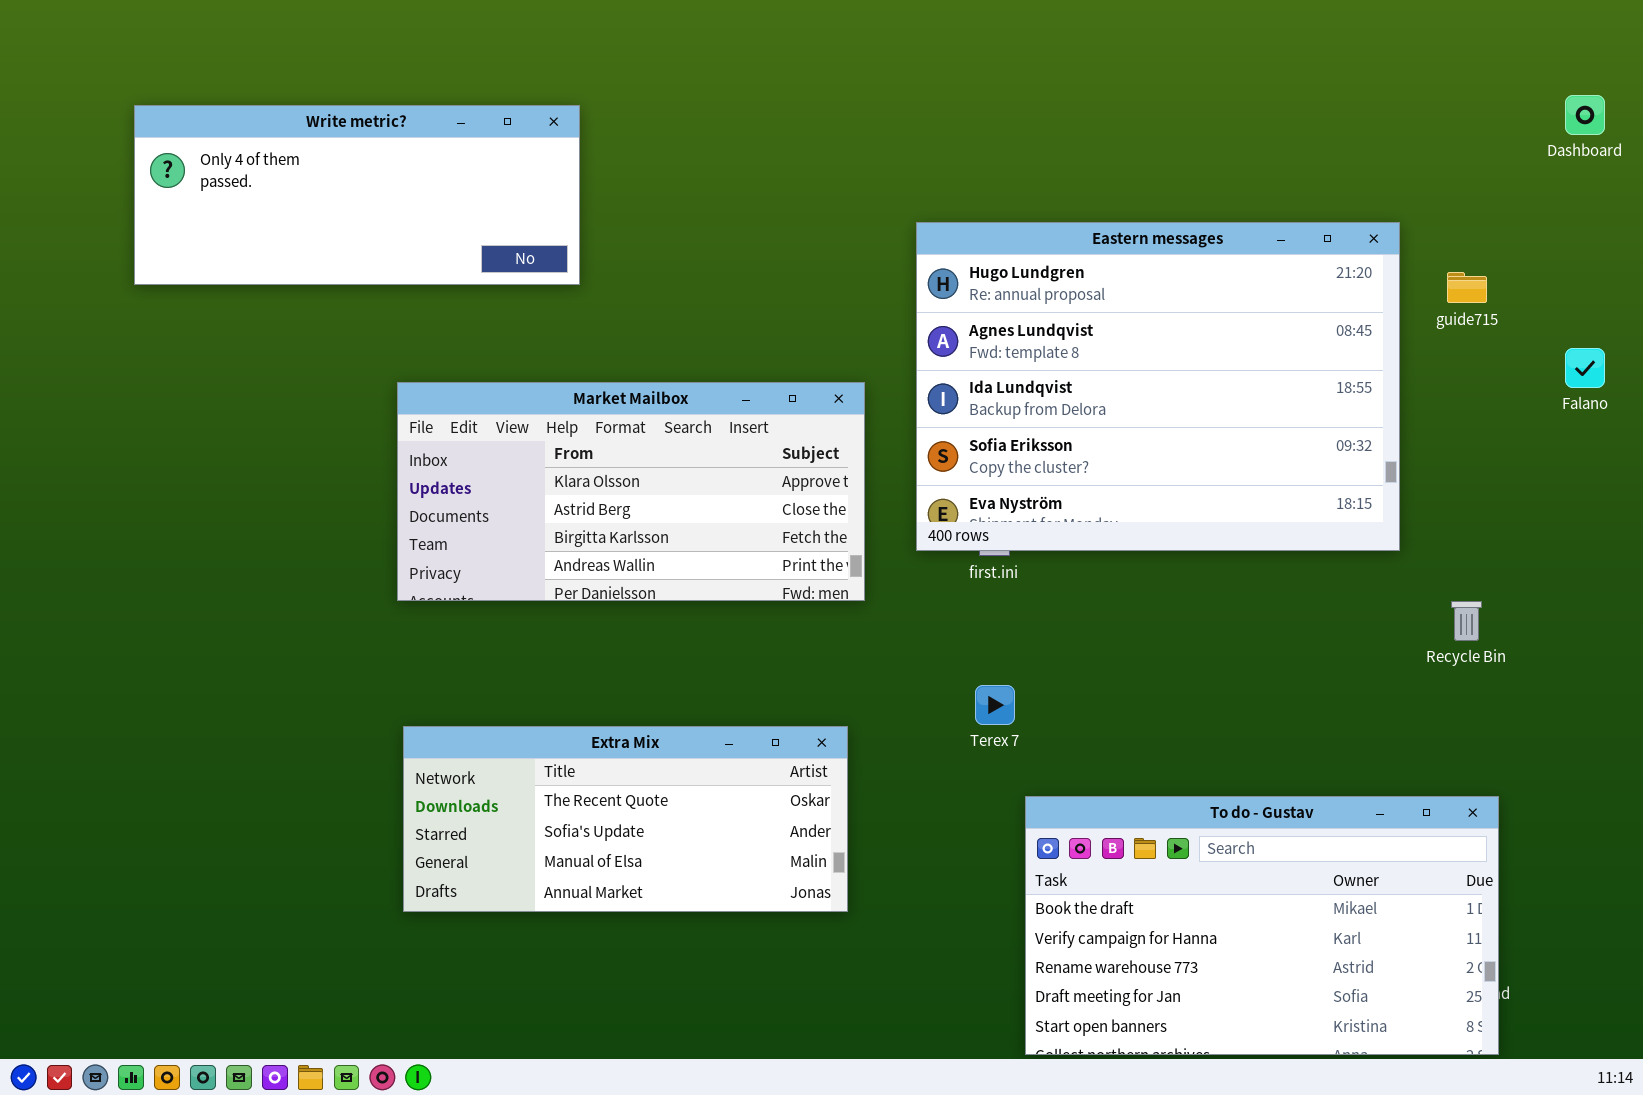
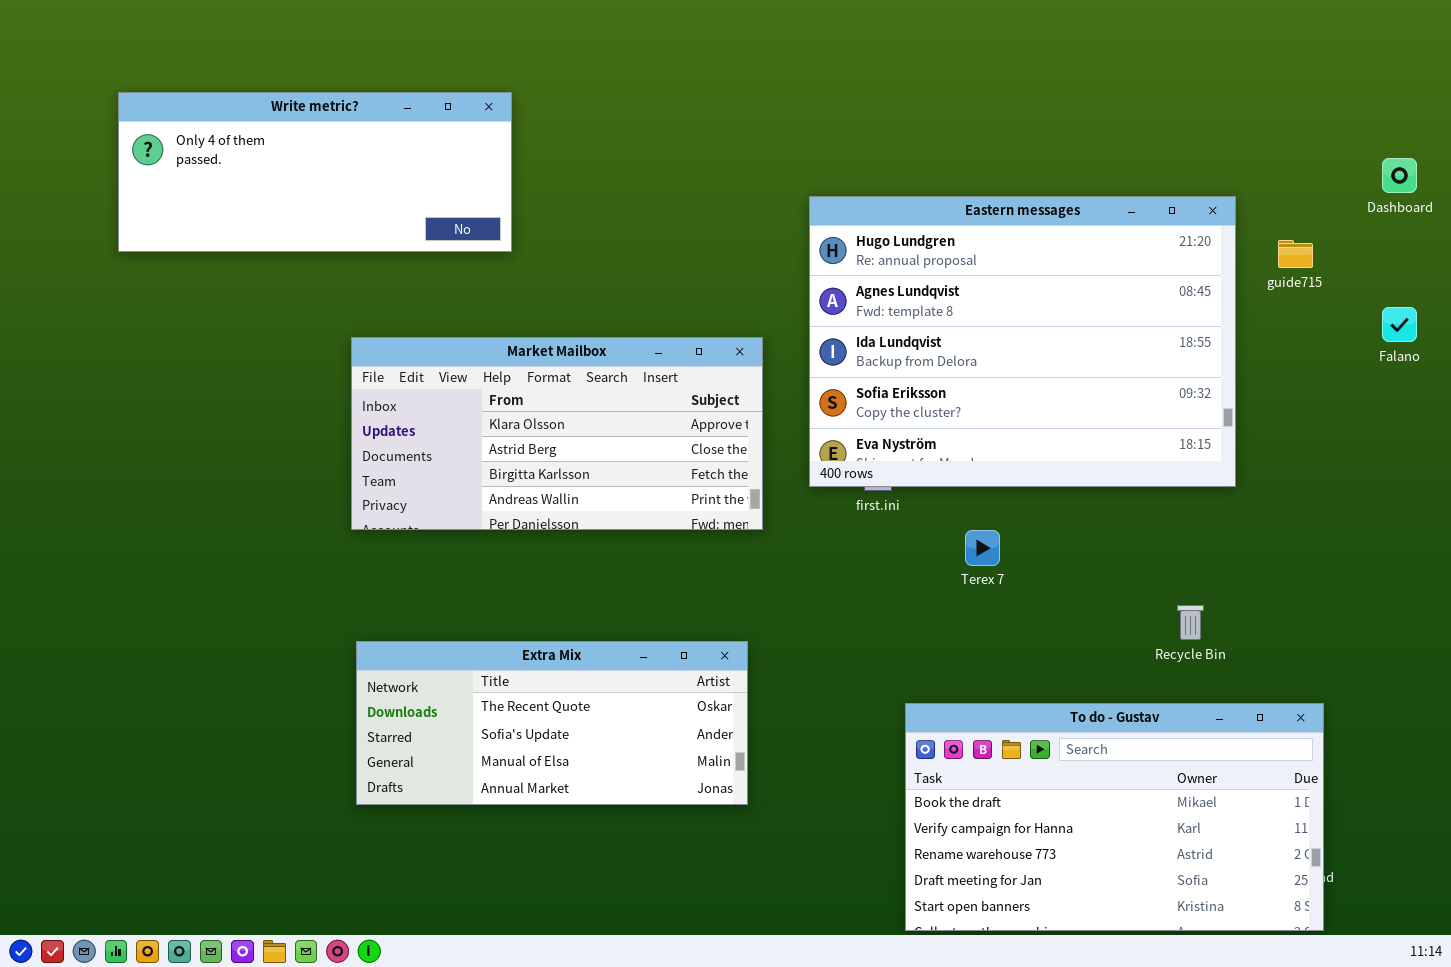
Dashboard: [1565,95,1605,135] -> [1382,158,1417,193], moved
Recycle Bin: [1451,601,1482,641] -> [1177,605,1204,640], moved
Terex 7: [975,685,1015,725] -> [965,530,1000,566], moved

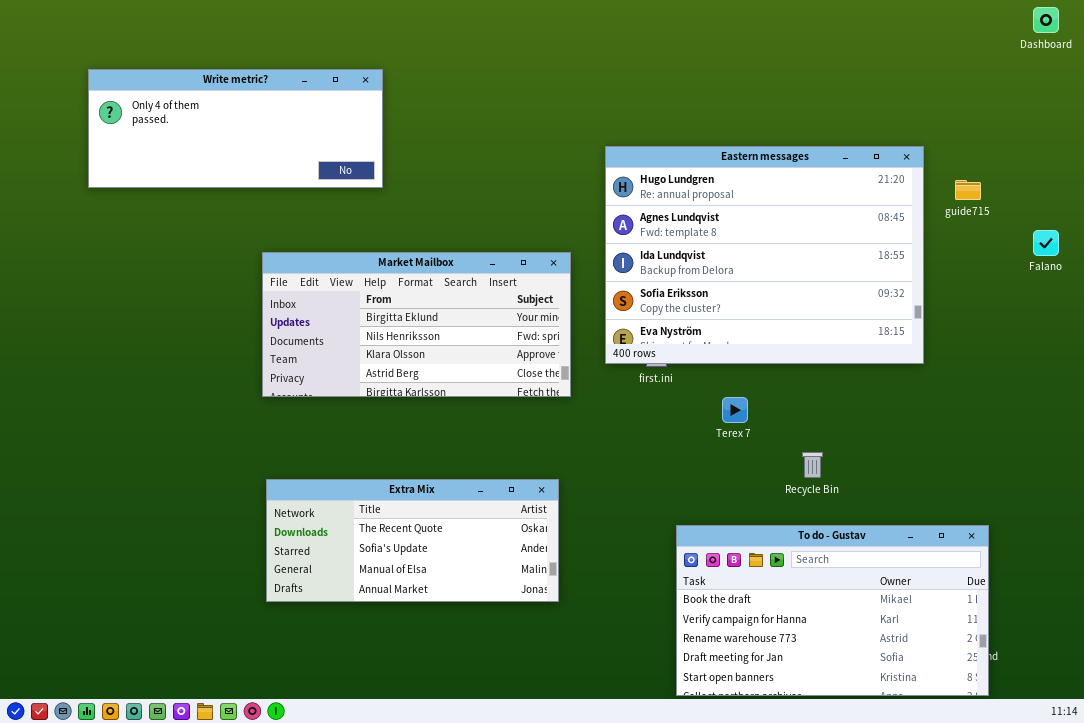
Dashboard: [1382,158,1417,193] -> [1033,7,1059,33], moved
Market Mailbox: [351,337,763,530] -> [262,252,571,397], scrolled up 2 rows
Recycle Bin: [1177,605,1204,640] -> [802,452,823,478], moved

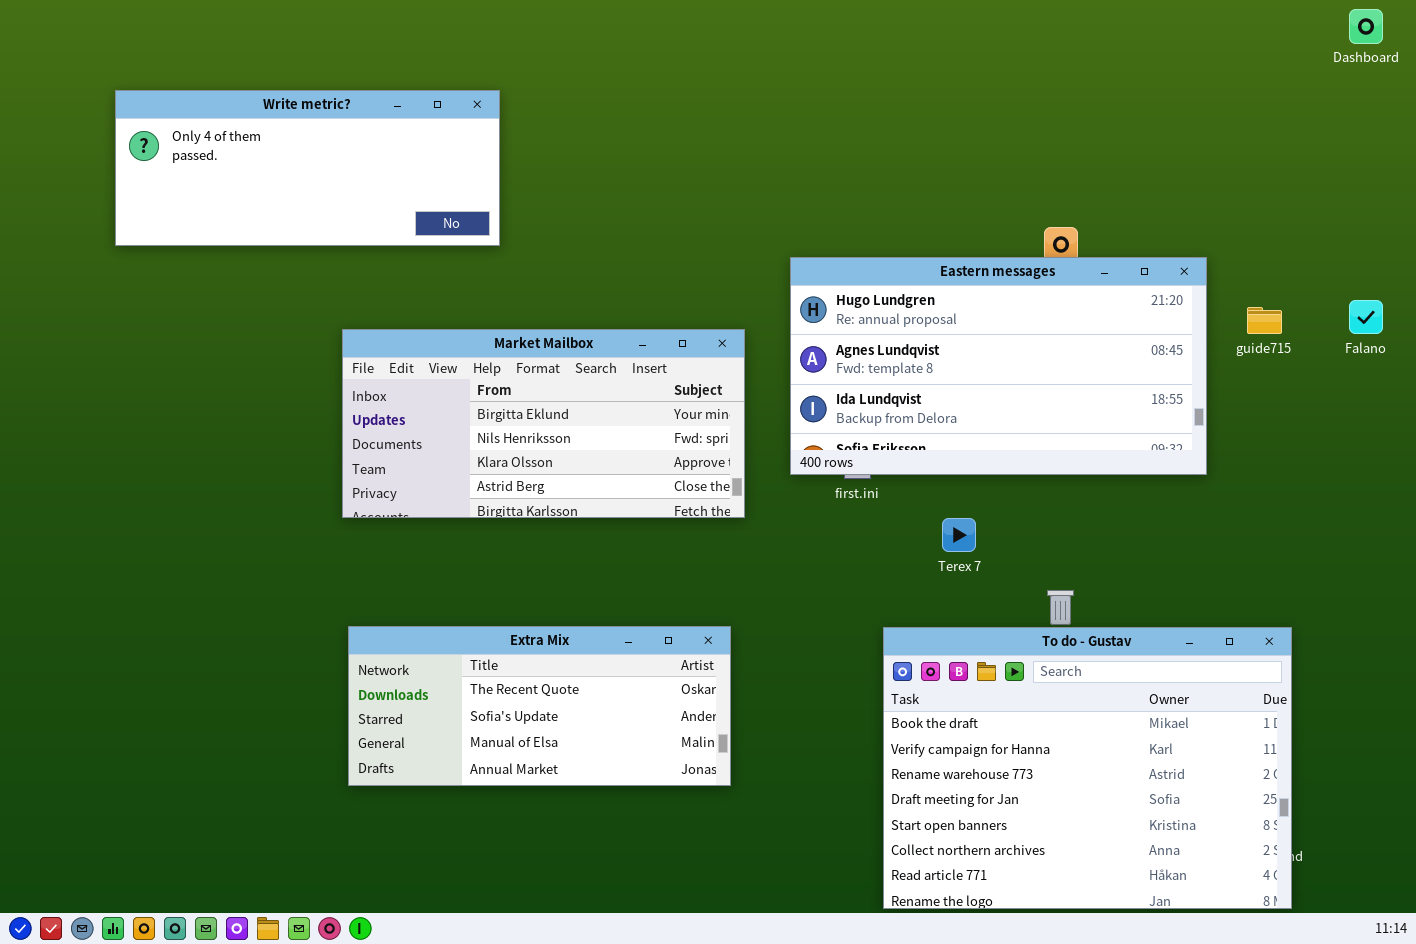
Eastern messages: [605,146,924,364] -> [790,257,1207,475], resized
guide715: [955,180,981,200] -> [1247,307,1282,334], moved
To do - Gustav: [676,525,989,696] -> [883,627,1292,909], resized

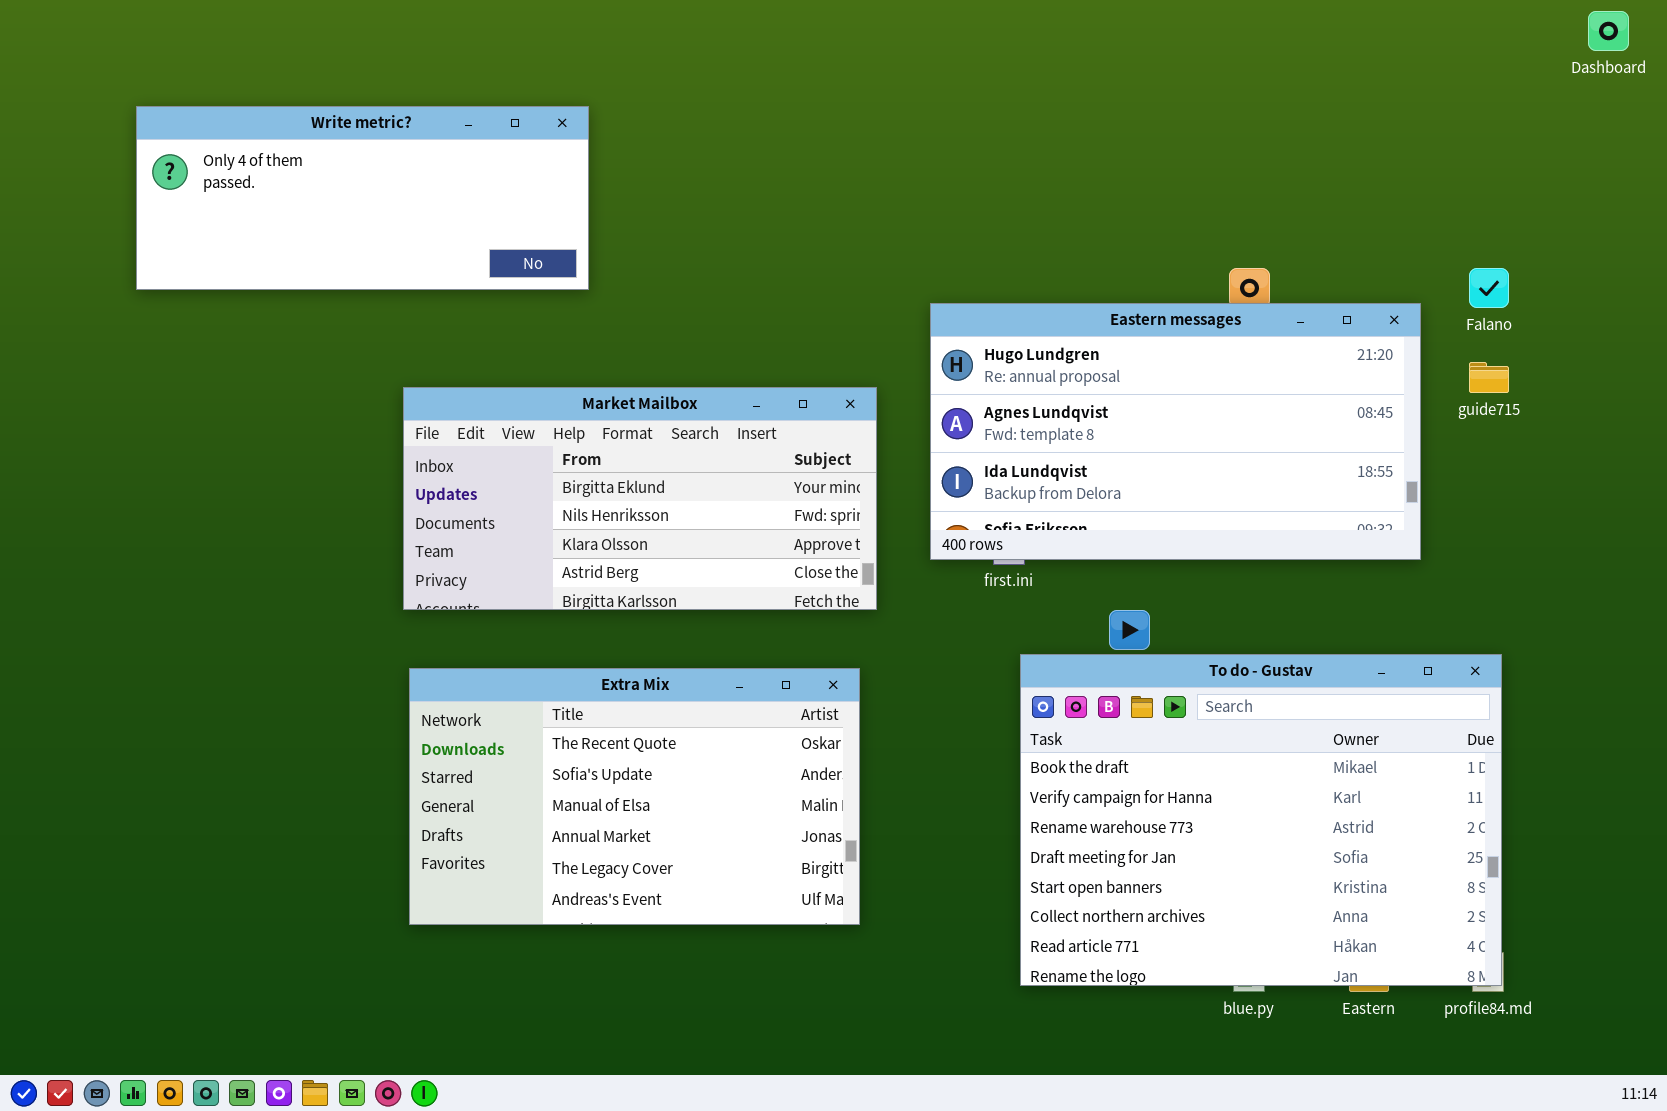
Falano: [1349,300,1383,334] -> [1469,268,1509,308], moved
Extra Mix: [348,626,731,786] -> [409,668,860,925], resized
To do - Gustav: [883,627,1292,909] -> [1020,654,1502,986], moved

